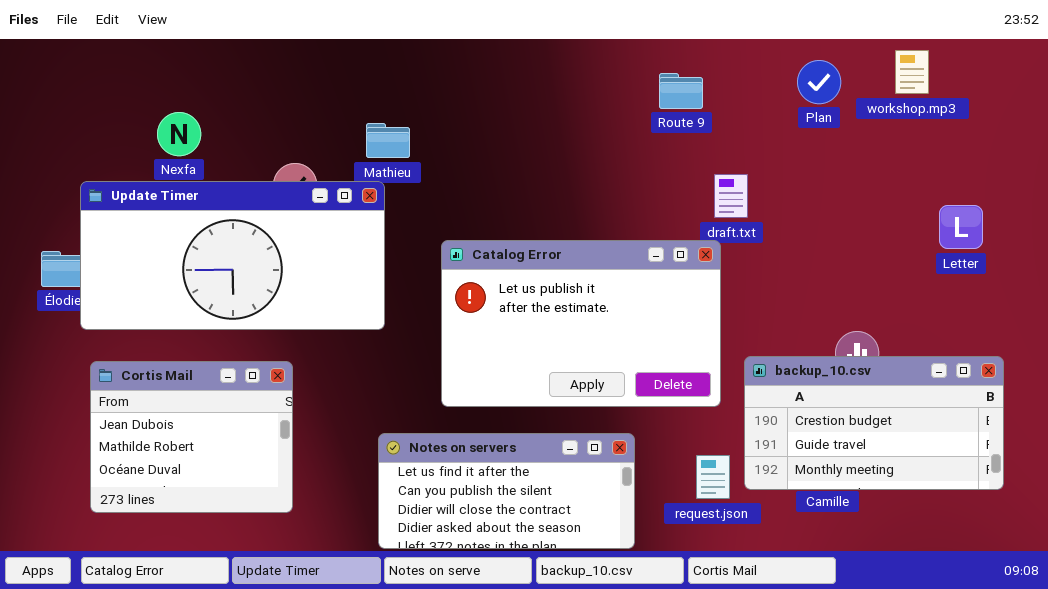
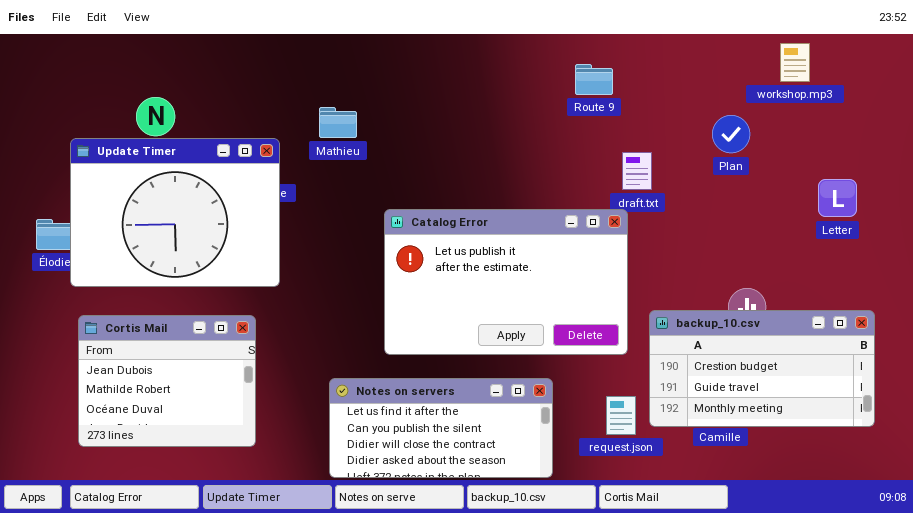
Plan: [797,60,841,104] -> [712,115,750,153], moved
Update Timer: [80,181,385,330] -> [70,138,280,287], resized

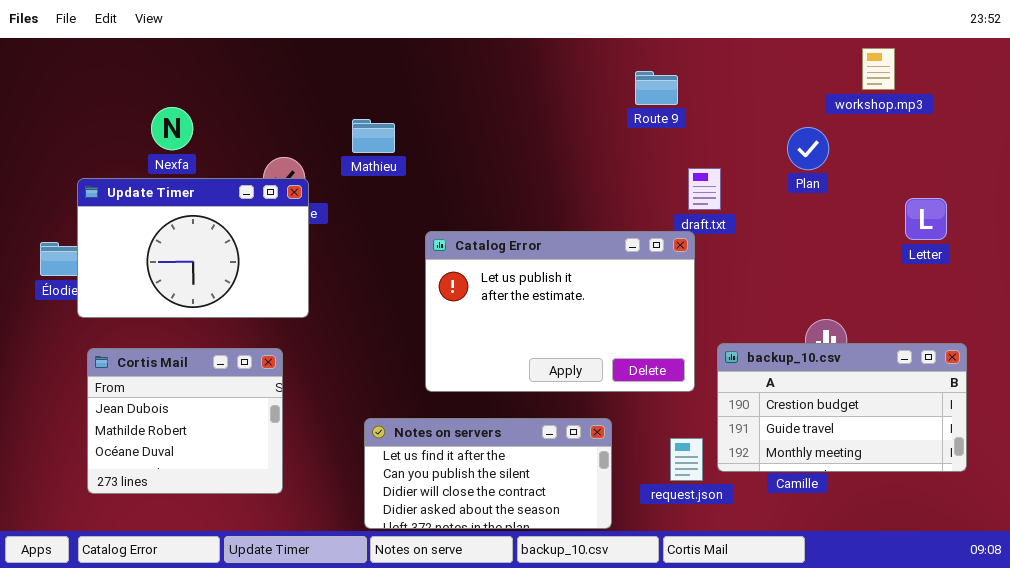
Update Timer: [70,138,280,287] -> [77,178,309,318], resized

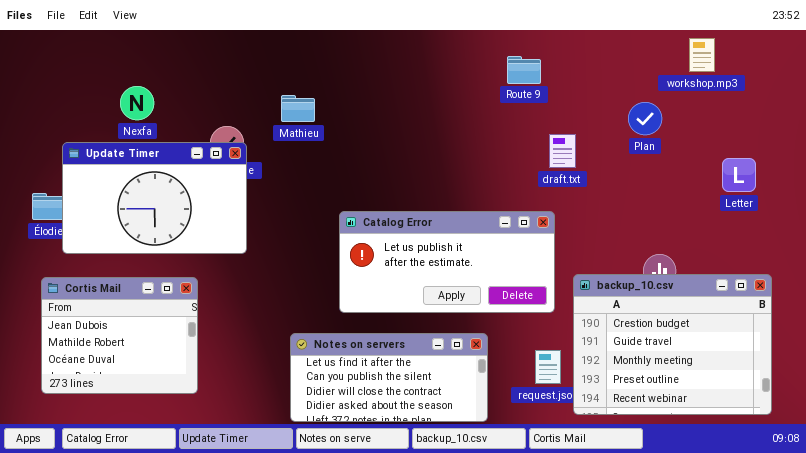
Catalog Error: [425,231,695,392] -> [339,211,555,313], resized
backup_10.csv: [717,343,967,472] -> [573,274,772,415], resized
Cortis Mail: [87,348,283,494] -> [41,277,198,394], moved

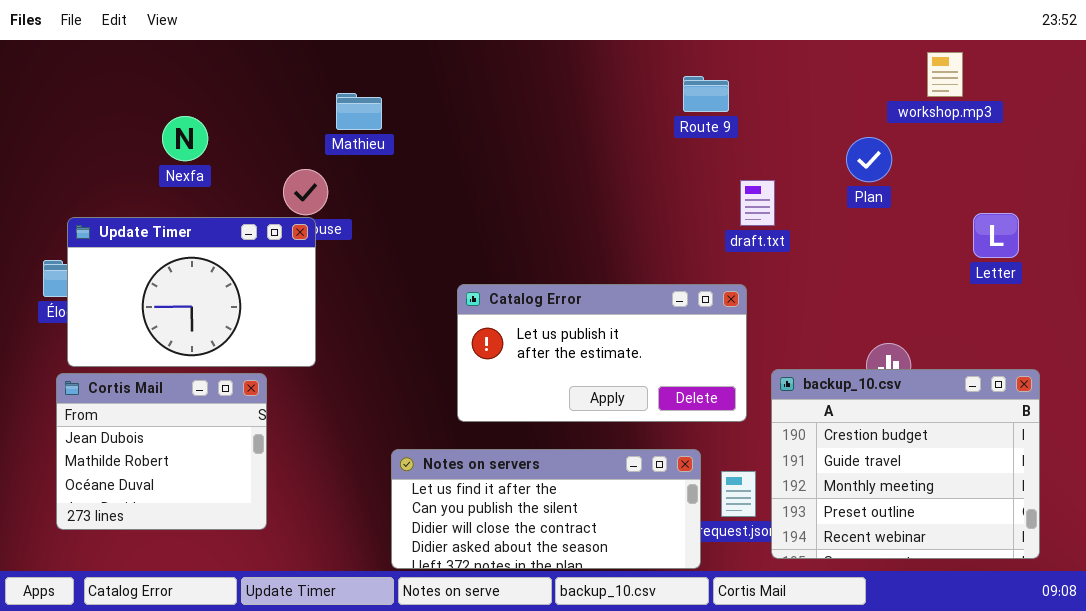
Mathieu: [281,95,315,122] -> [336,93,382,130], moved
Update Timer: [62,142,247,254] -> [67,217,316,367], moved
Notes on servers: [290,333,488,422] -> [391,449,701,569], resized

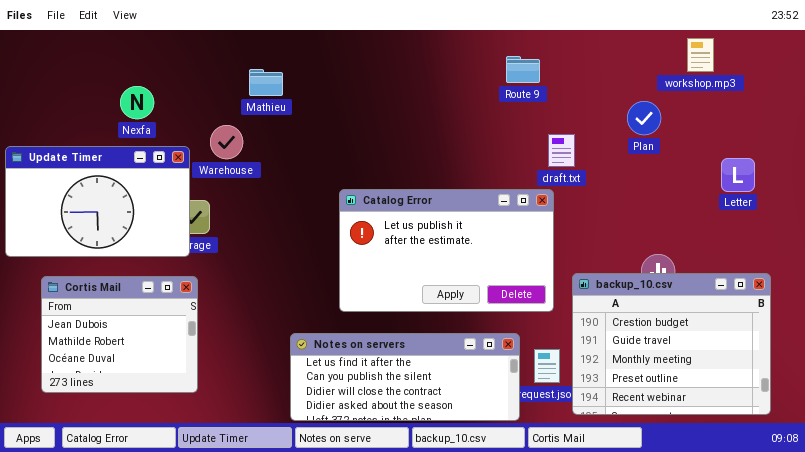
Update Timer: [67,217,316,367] -> [5,146,190,257], moved
Catalog Error: [457,284,747,422] -> [339,189,554,312], resized

